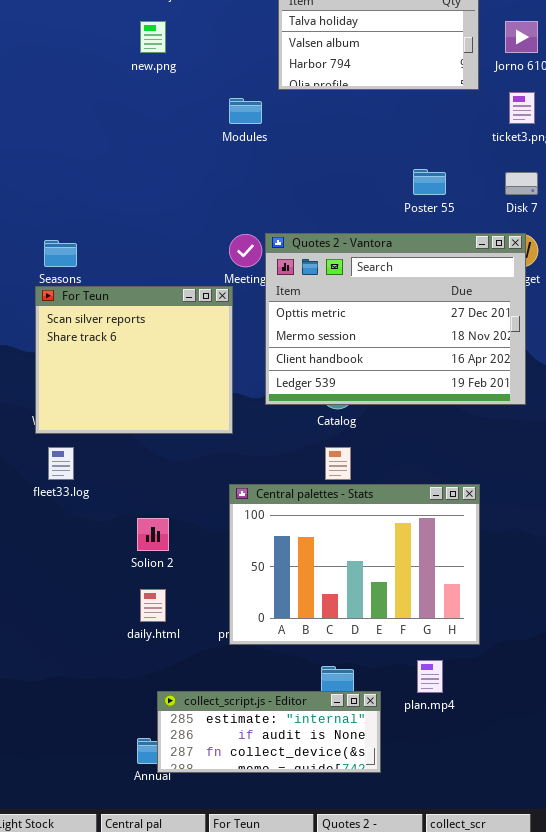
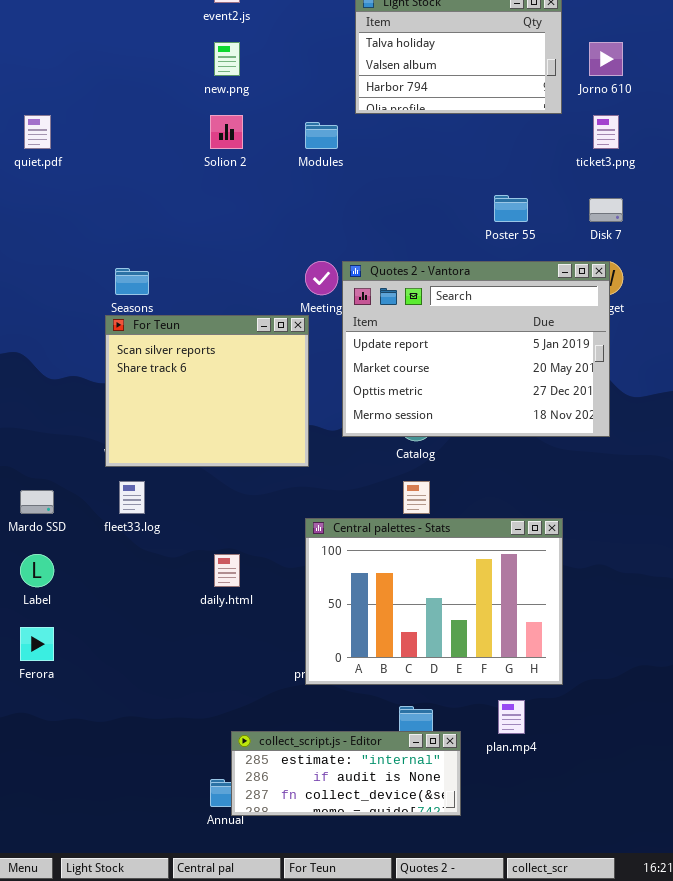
Quotes 2 - Vantora: [265,233,526,405] -> [342,261,610,437], scrolled up 2 rows
Solion 2: [137,518,169,551] -> [210,115,243,149], moved
daily.html: [140,589,166,622] -> [214,554,240,587], moved

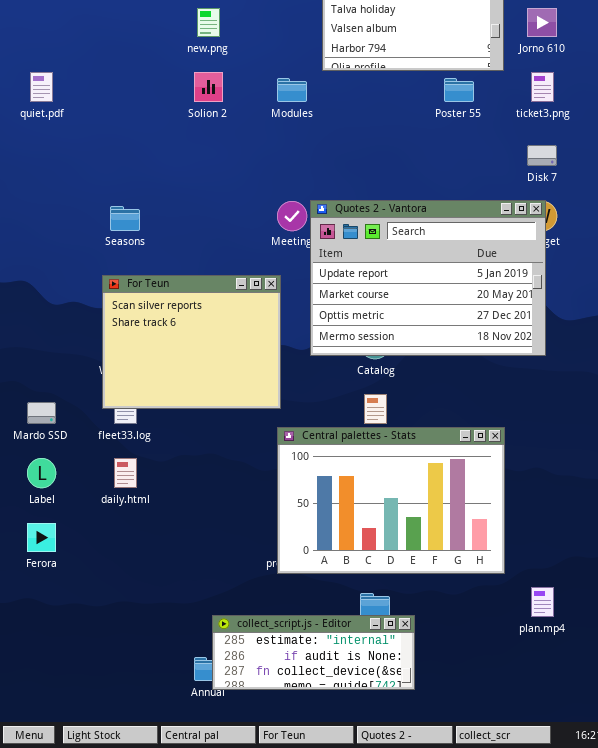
Poster 55: [494,195,528,222] -> [444,78,474,102], moved
For Teun: [105,315,309,467] -> [102,275,281,409], moved
daily.html: [214,554,240,587] -> [114,458,137,488], moved
plan.mp4: [498,700,525,734] -> [531,587,554,617], moved

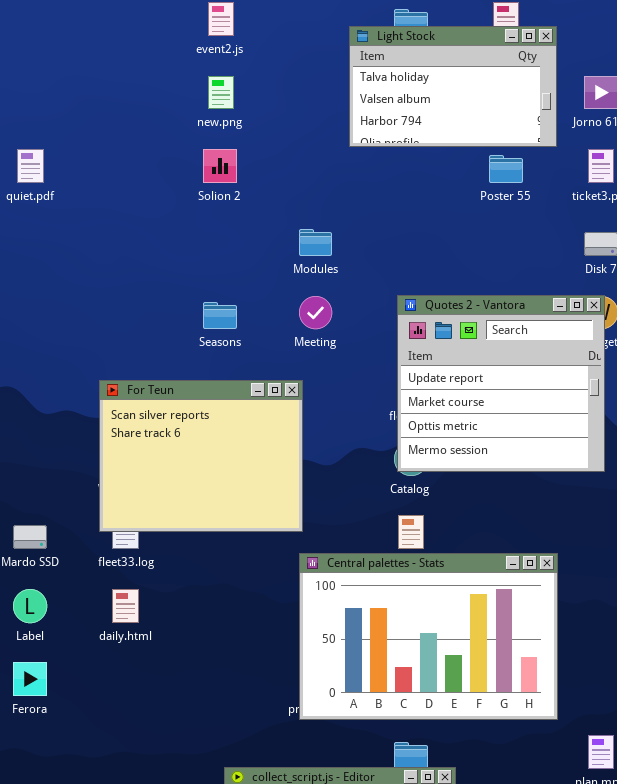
Modules: [277,78,307,102] -> [299,229,332,256], moved
Quotes 2 - Vantora: [310,200,546,356] -> [397,295,605,472], resized
Seasons: [110,206,140,231] -> [203,302,237,329], moved

